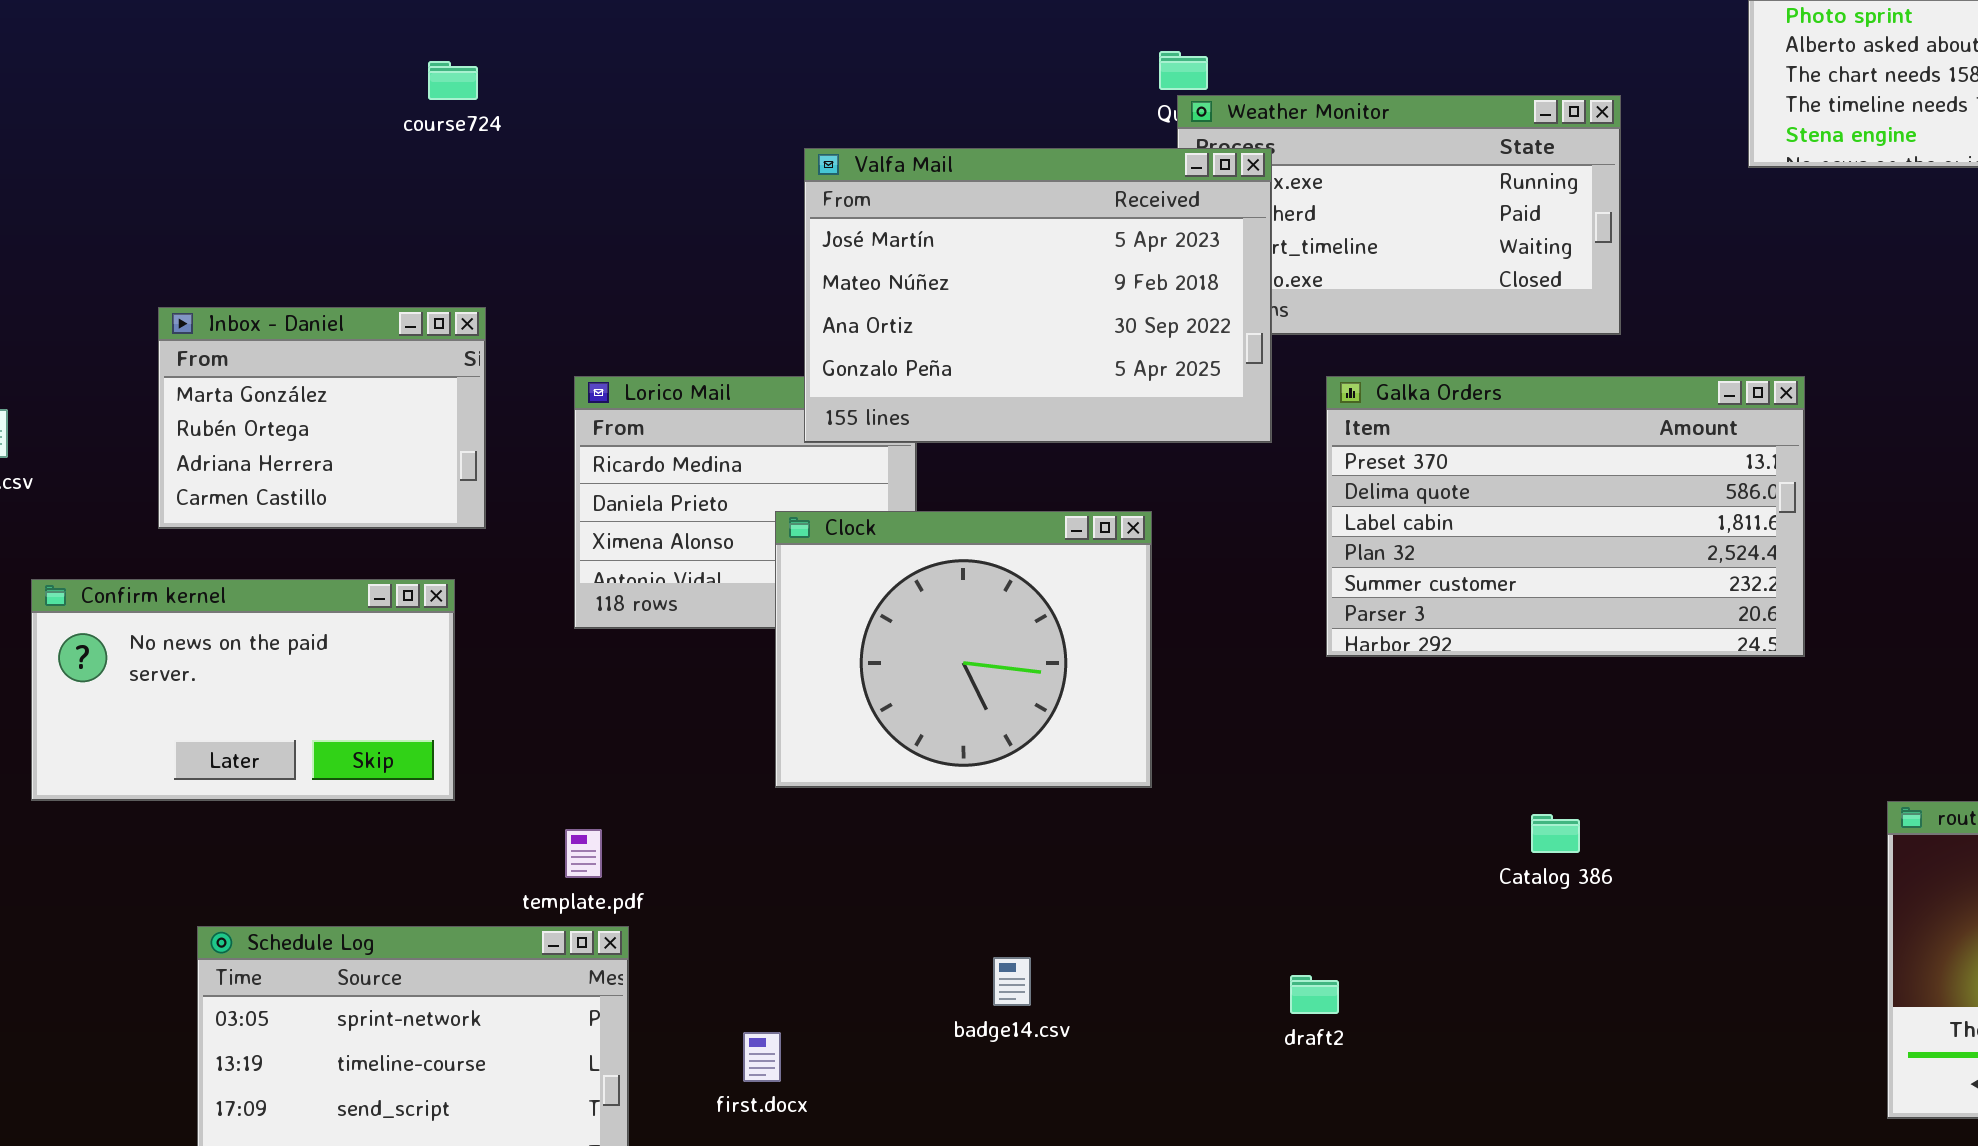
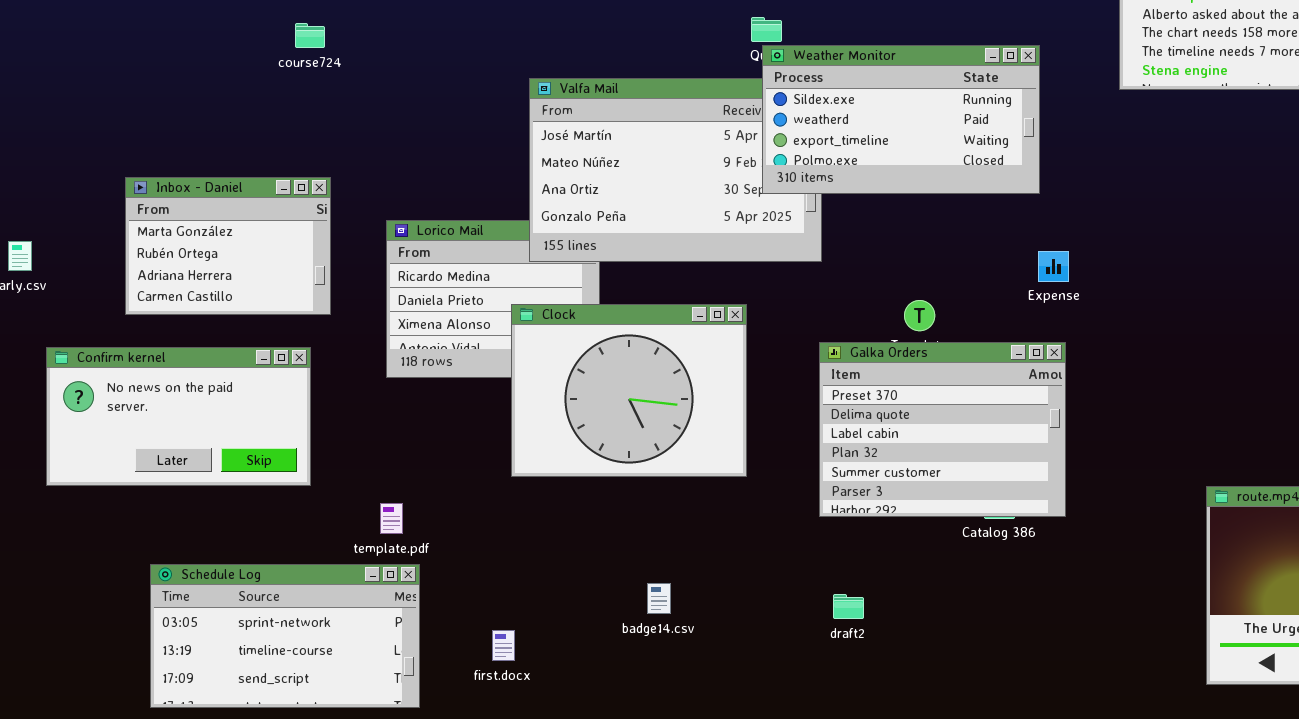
Weather Monitor: [1177,95,1621,335] -> [762,45,1040,194], raised
Galka Orders: [1326,376,1805,657] -> [819,342,1066,517], moved, resized

